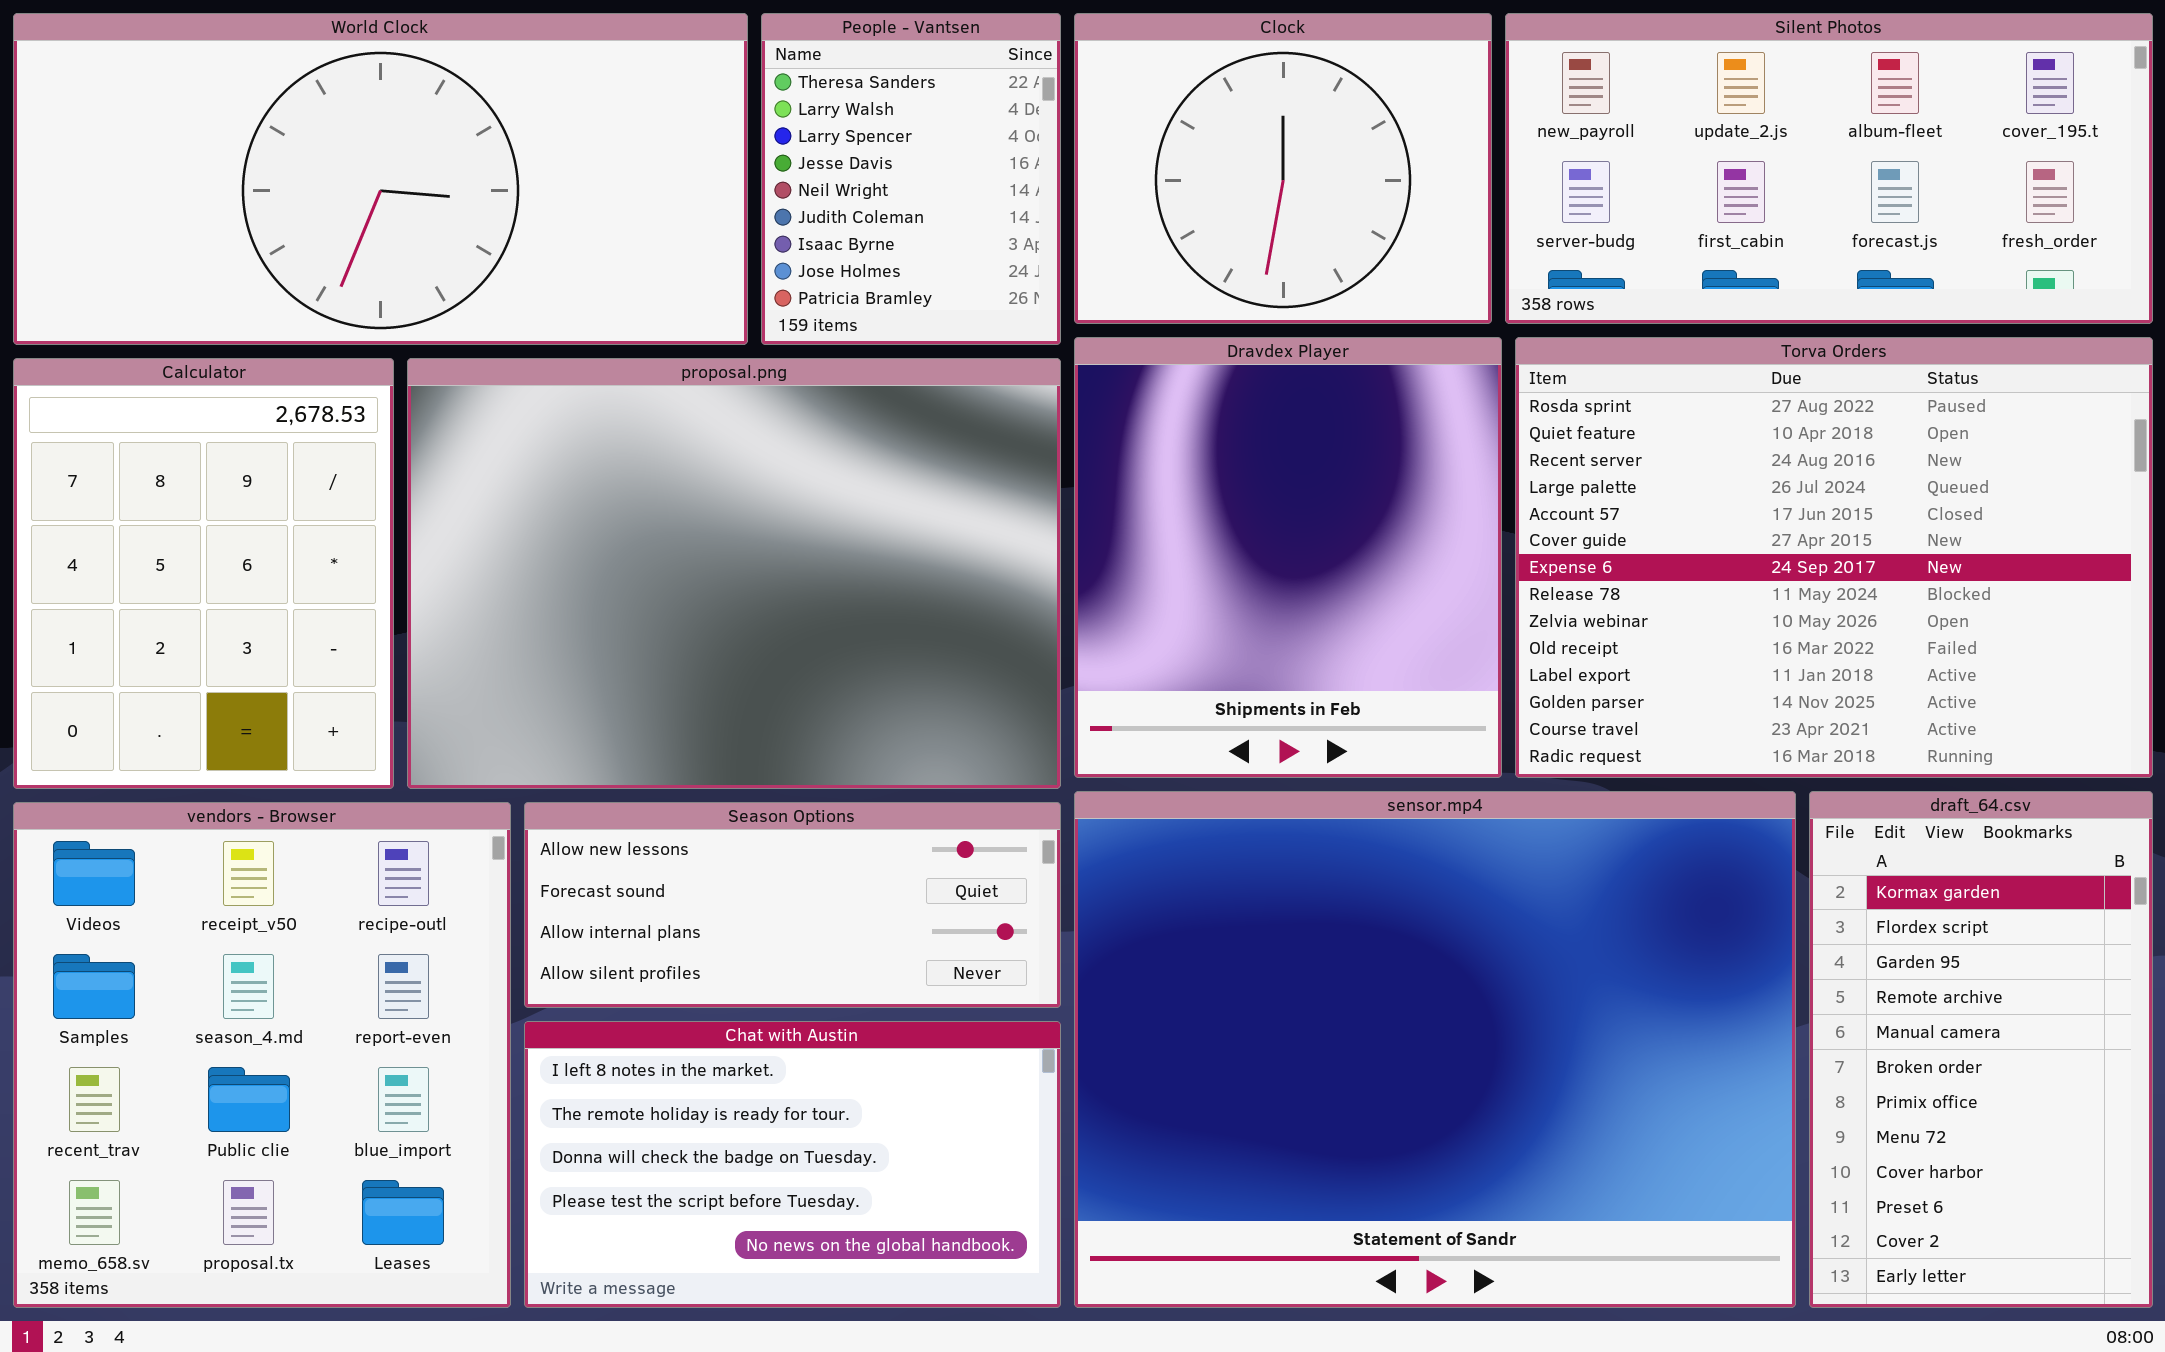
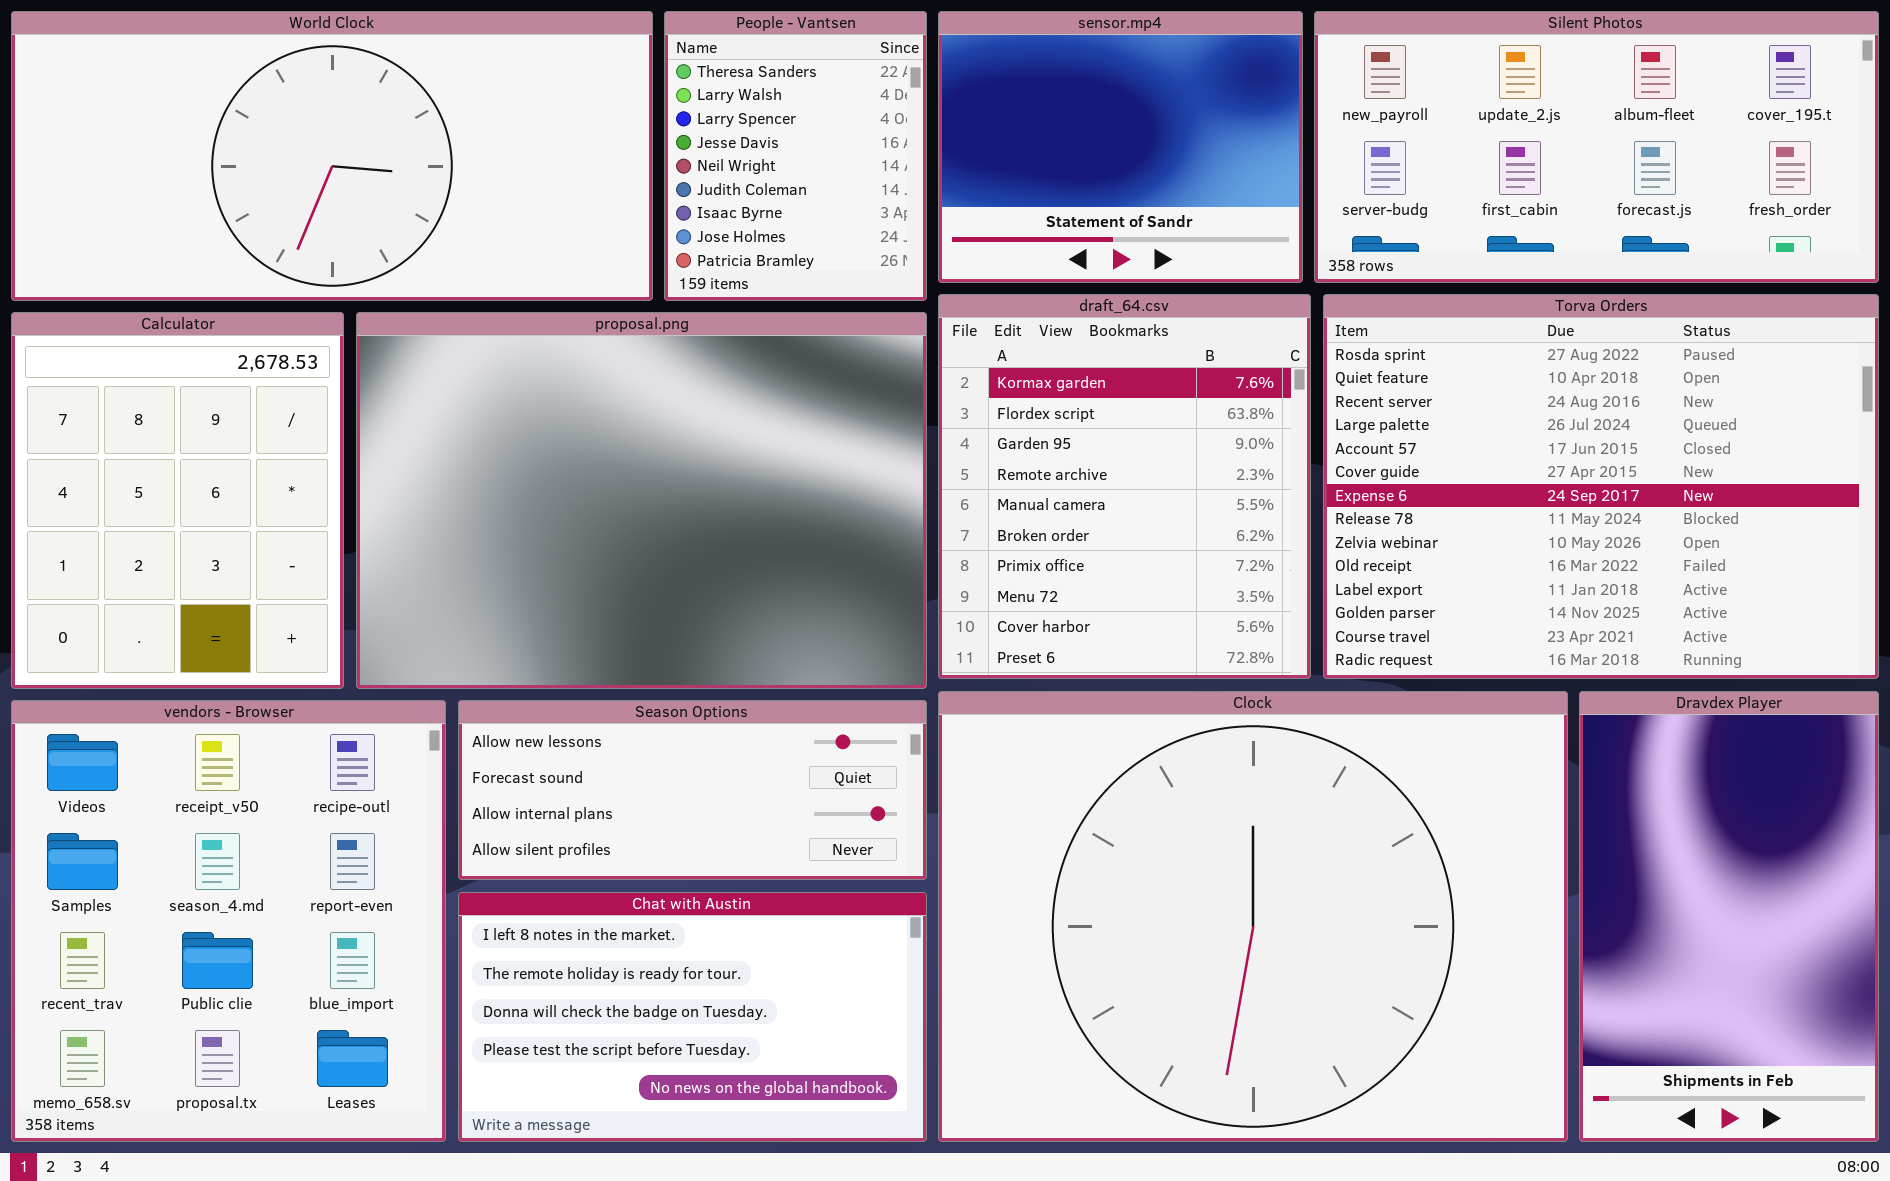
Clock: [1074,13,1492,324] -> [938,691,1568,1142], moved, resized
Dravdex Player: [1074,337,1502,778] -> [1579,691,1879,1142], moved, resized
sensor.mp4: [1074,791,1796,1308] -> [938,11,1303,283], moved, resized
draft_64.csv: [1809,791,2153,1308] -> [938,294,1311,679], moved, resized

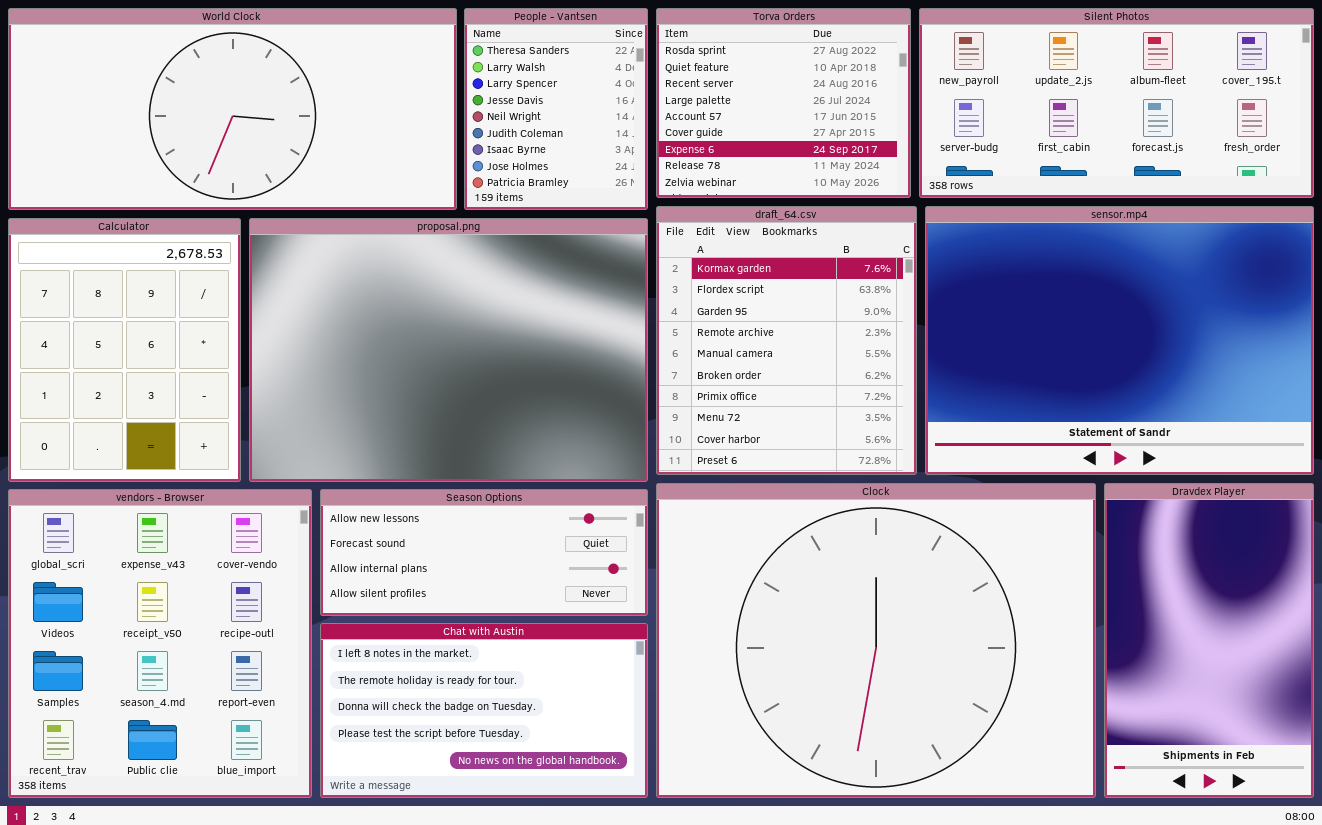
sensor.mp4: [938,11,1303,283] -> [925,206,1314,475], moved, resized
Torva Orders: [1323,294,1879,679] -> [656,8,911,198], moved, resized
vendors - Browser: [11,700,446,1142] -> [8,489,312,798], scrolled up 1 row

